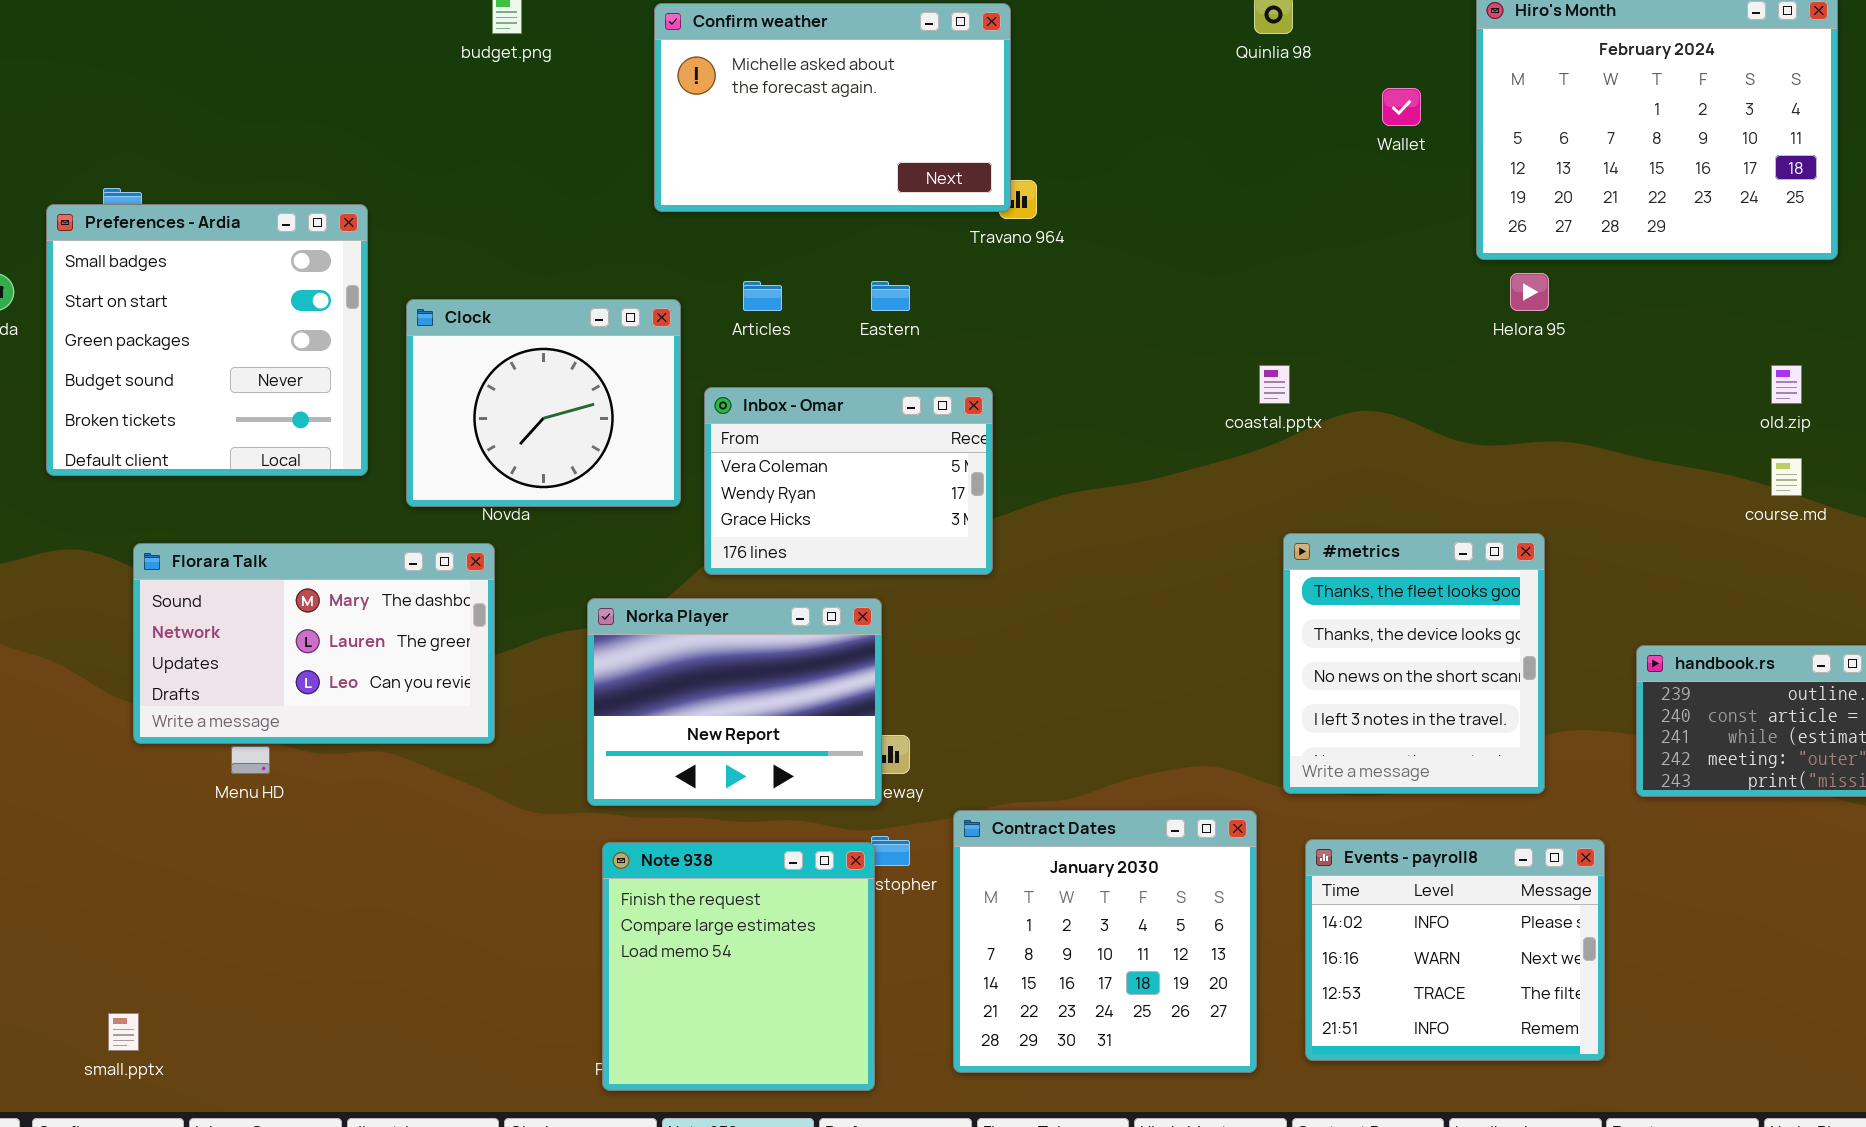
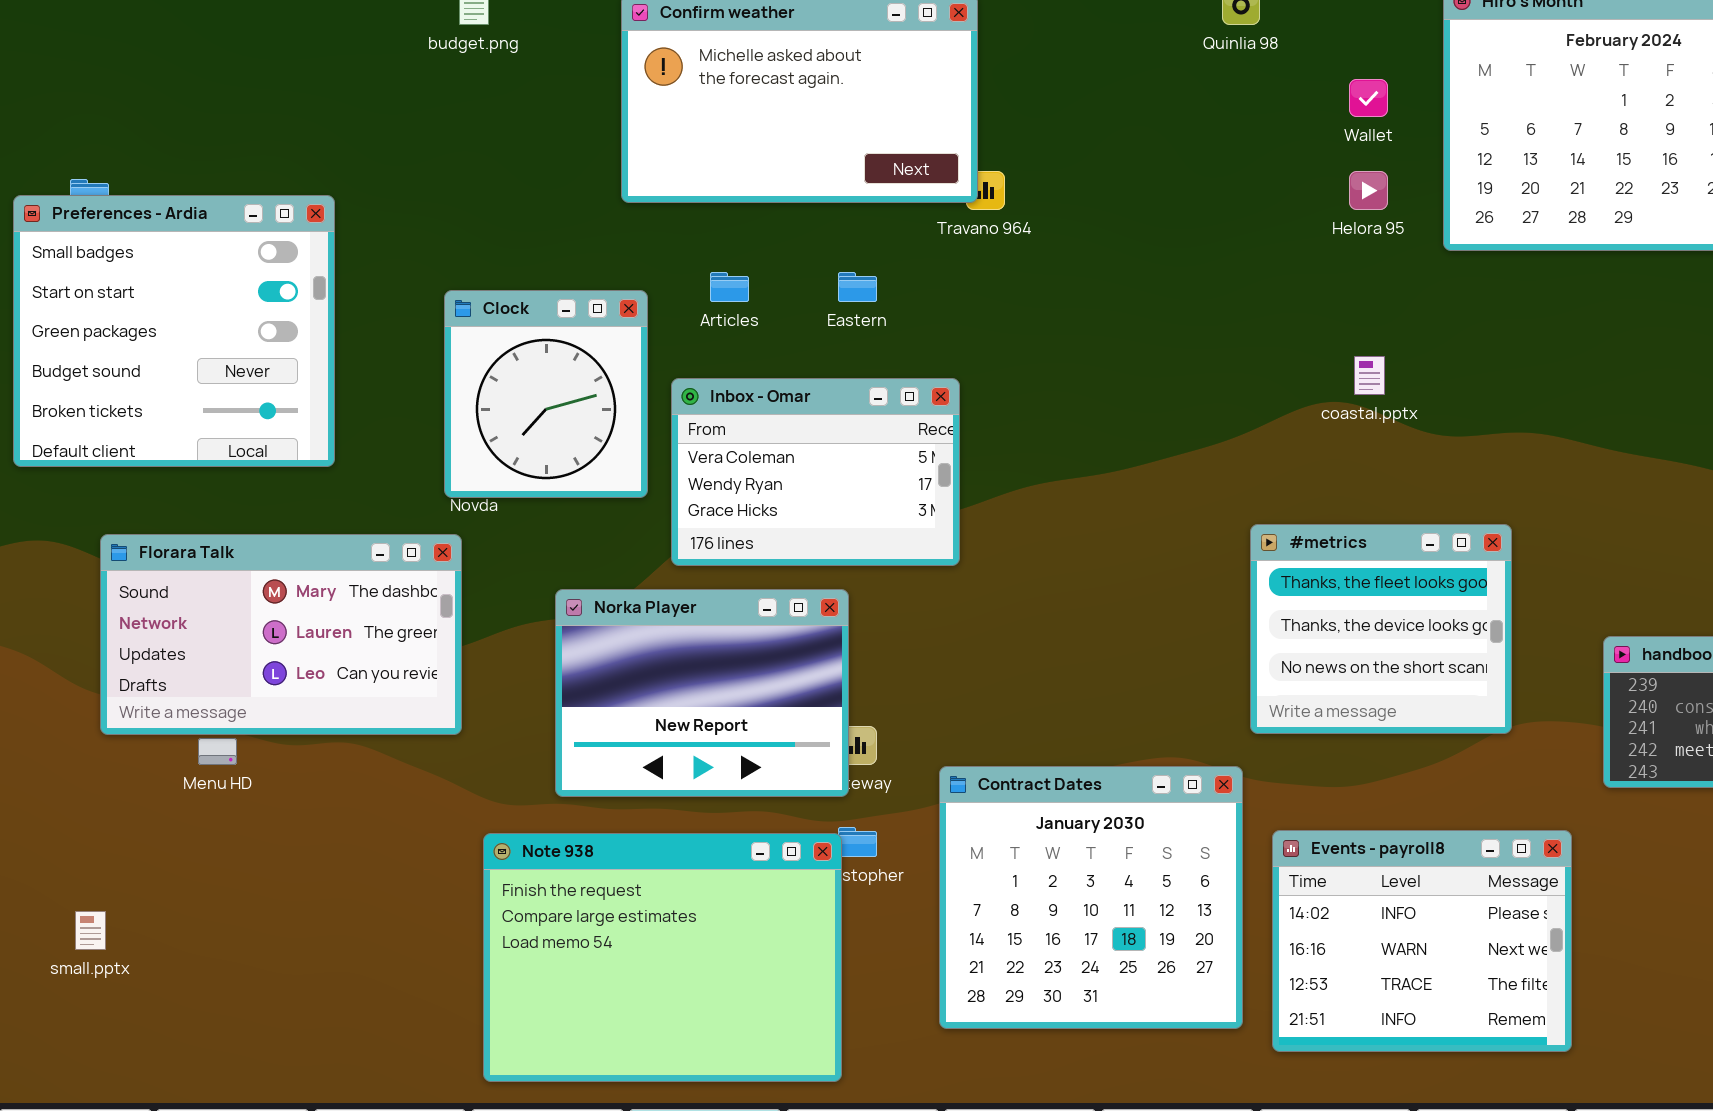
Helora 95: [1510,273,1549,311] -> [1349,171,1388,210], moved
Clock: [406,299,681,507] -> [444,290,648,498], resized
coastal.pptx: [1259,365,1290,404] -> [1354,356,1385,395], moved
#metrics: [1283,533,1545,794] -> [1250,524,1512,734], resized
Contract Dates: [953,810,1257,1073] -> [939,766,1243,1029], moved
Note 938: [602,842,875,1091] -> [483,833,842,1082], resized
small.pptx: [108,1013,139,1051] -> [75,911,106,950], moved

